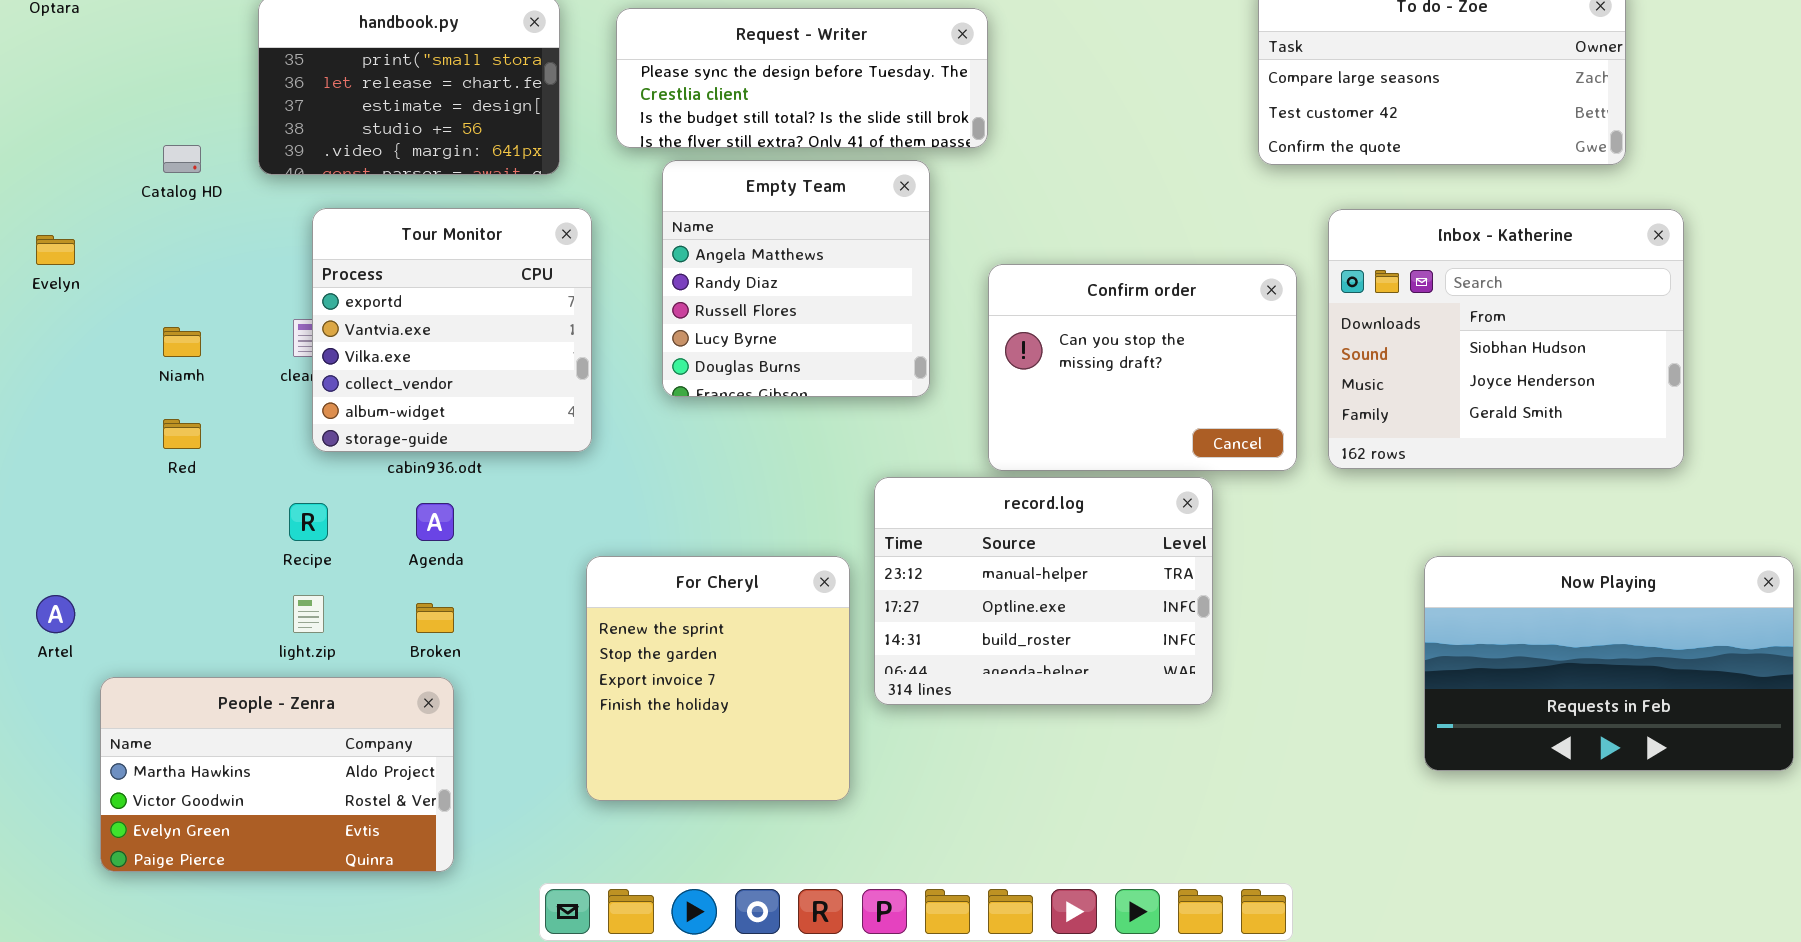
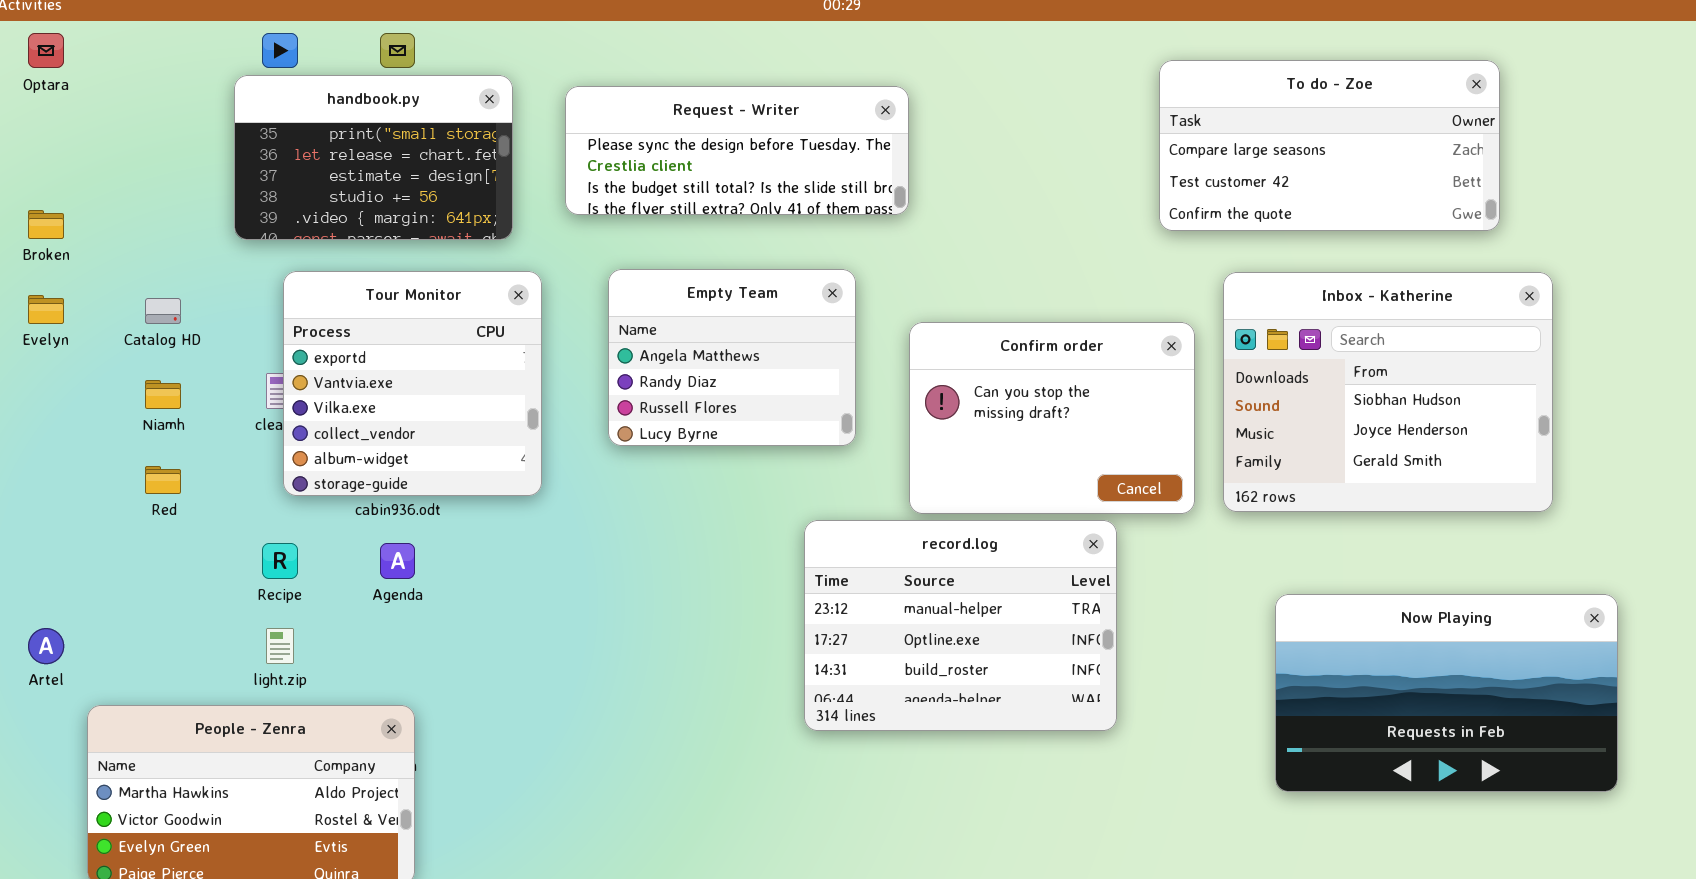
Catalog HD: [163,145,201,173] -> [145,298,181,324], moved
Empty Team: [662,160,930,397] -> [608,269,856,446], resized
For Cheryl: [586,556,850,801] -> none, closed
Now Playing: [1424,556,1794,771] -> [1275,594,1618,792], moved
Broken: [416,603,454,633] -> [28,210,64,239], moved

